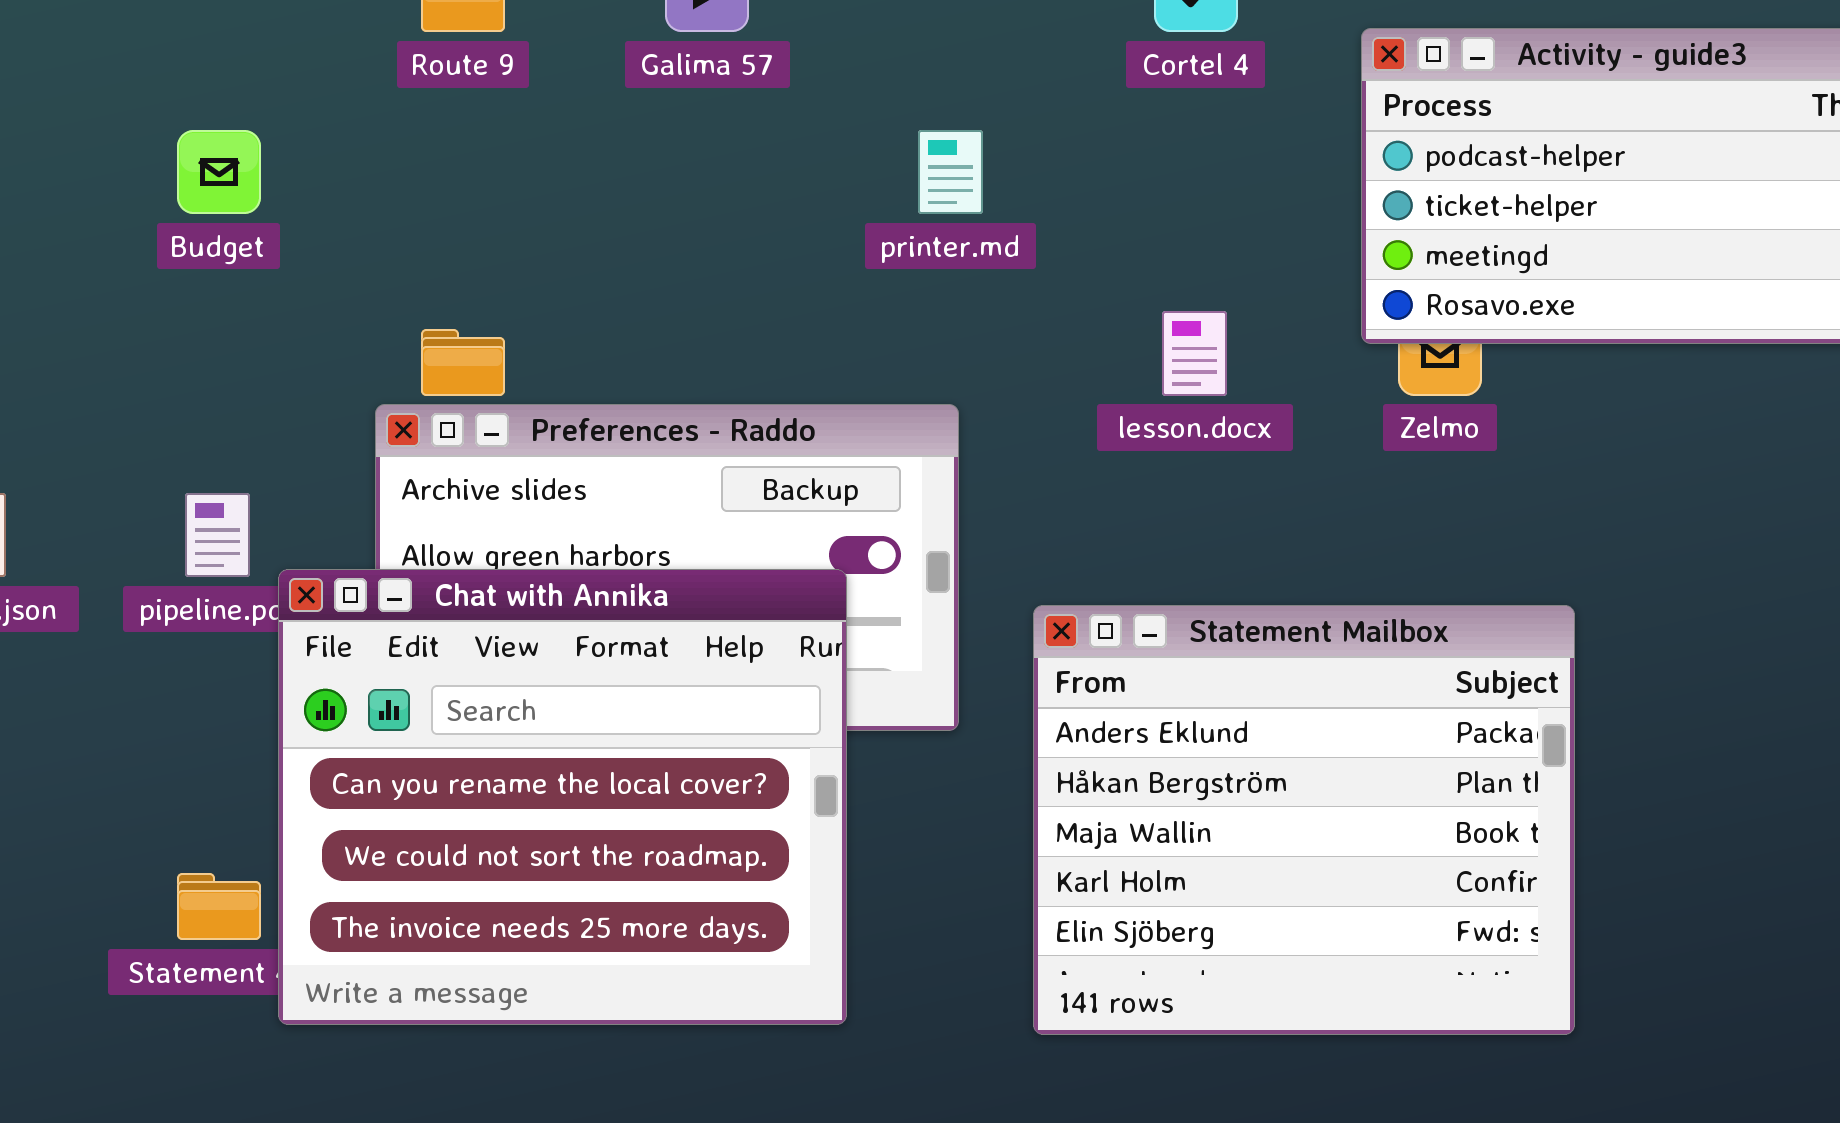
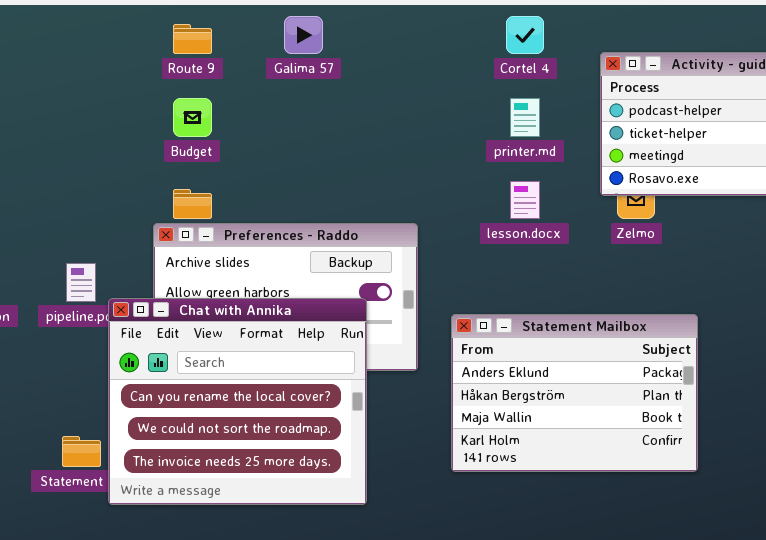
Budget: [177,130,261,214] -> [173,98,212,137], moved
printer.md: [918,130,983,214] -> [510,98,540,137], moved
Statement Mailbox: [1033,605,1575,1035] -> [451,314,698,472], resized

